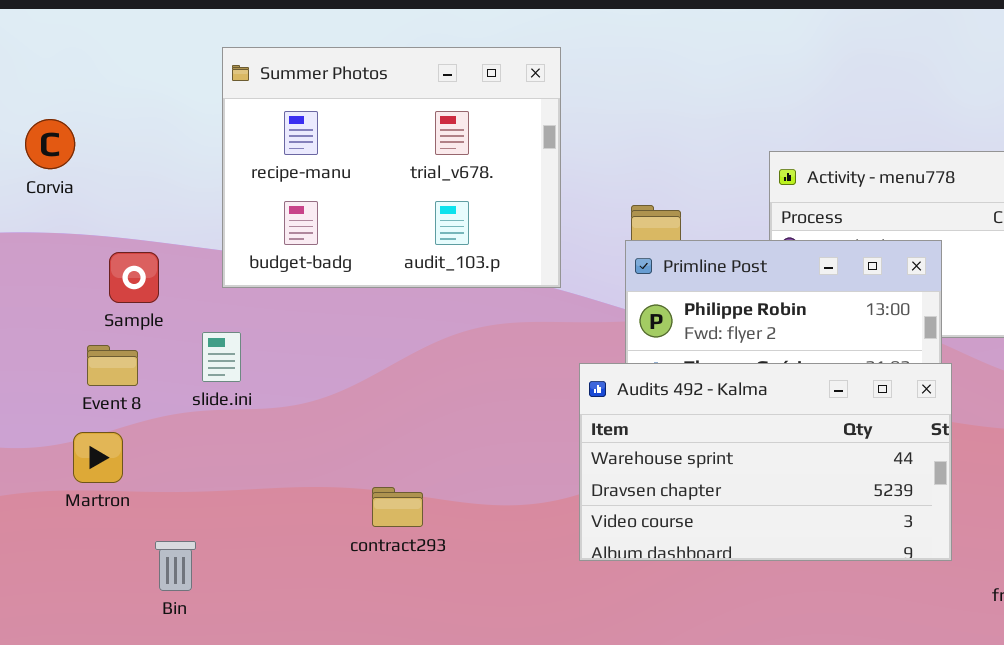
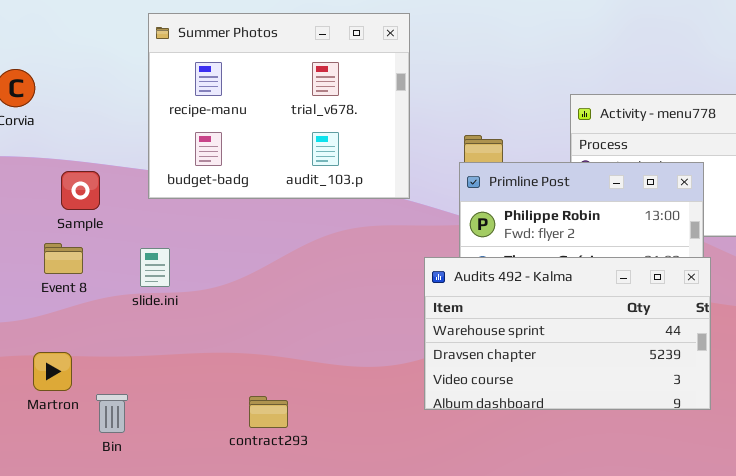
slide.ini: [202,332,241,382] -> [140,248,170,287], moved
Martron: [73,432,123,483] -> [33,352,72,391], moved
contract293: [372,487,423,527] -> [249,396,288,428], moved

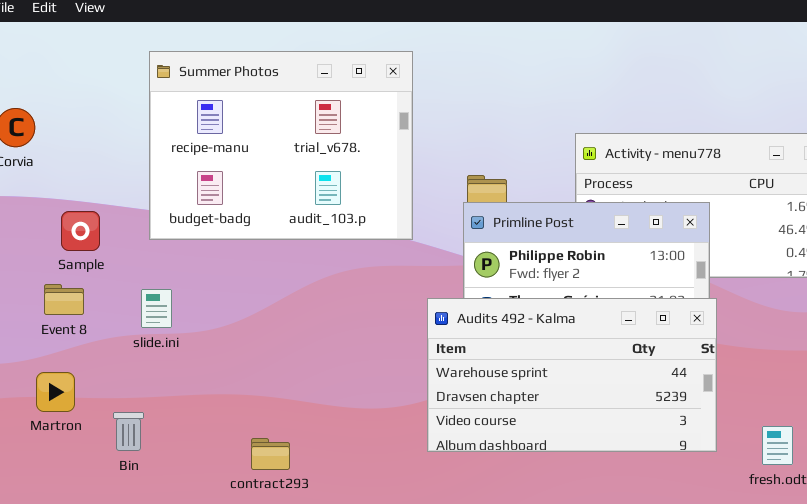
Martron: [33,352,72,391] -> [36,372,75,412], moved
Bin: [96,394,128,433] -> [113,412,144,451], moved

